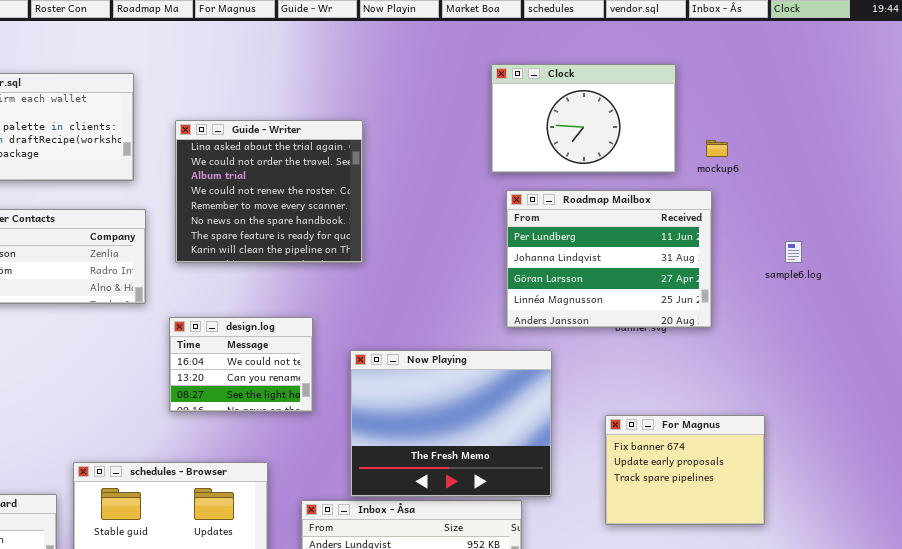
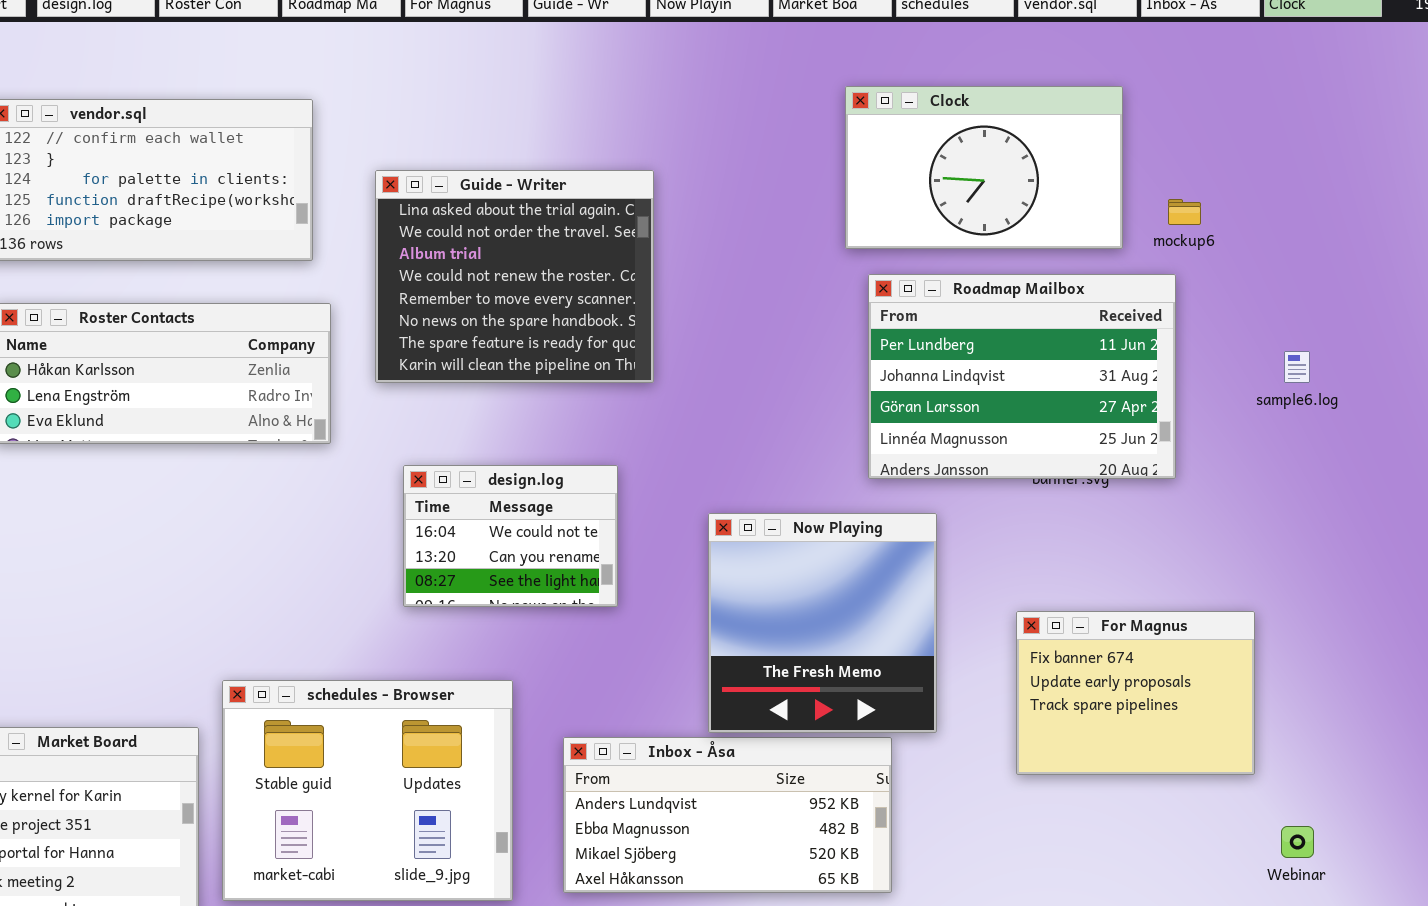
design.log: [169,317,313,412] -> [403,465,618,607], moved
Now Playing: [350,350,552,497] -> [708,513,937,733], resized

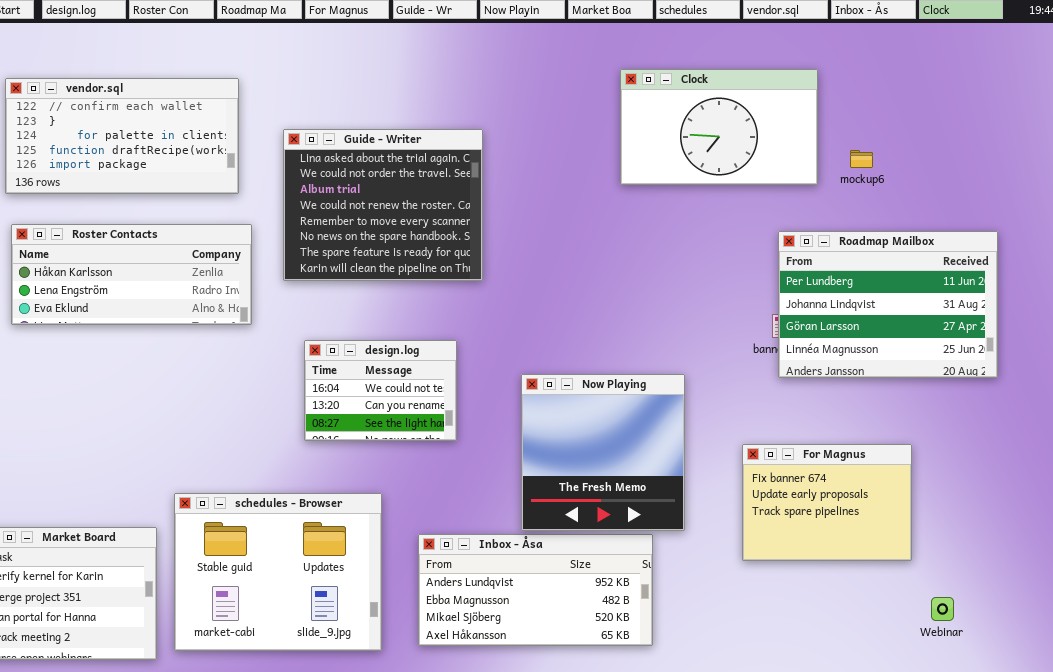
Roadmap Mailbox: [868,274,1176,479] -> [778,231,998,378], moved

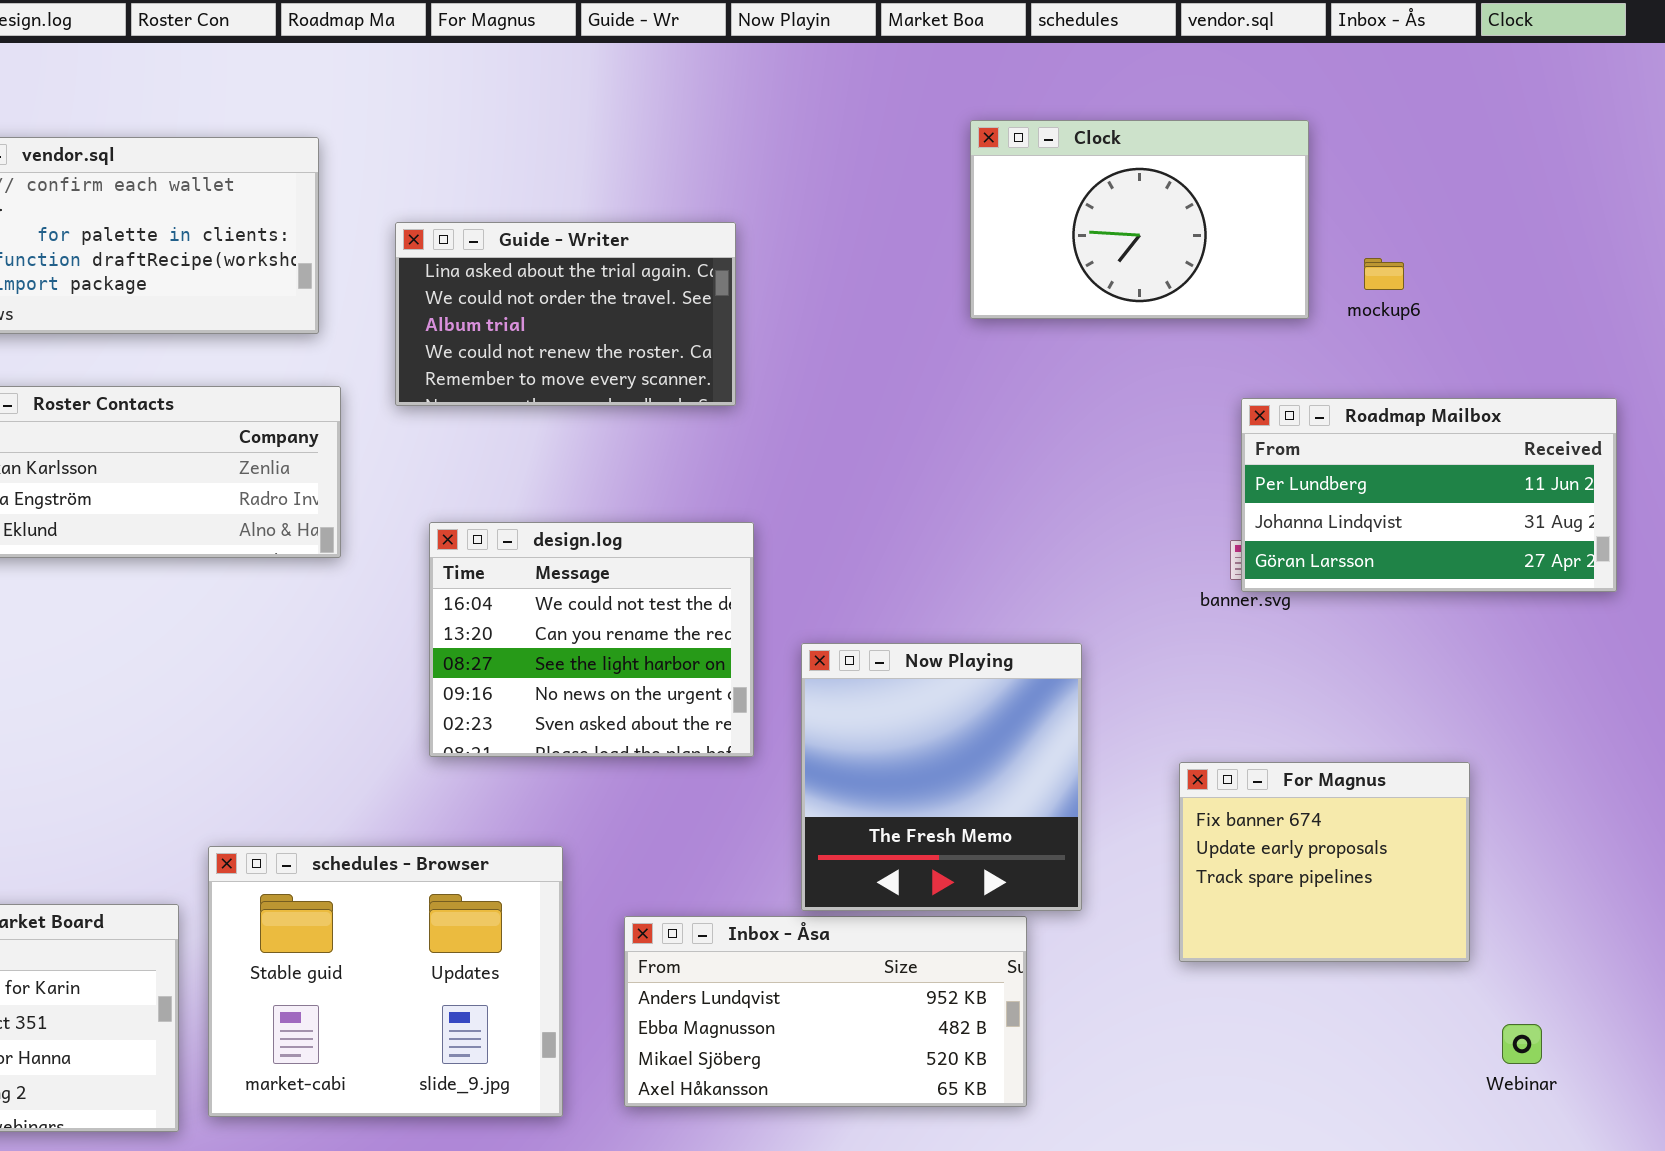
Guide - Writer: [283,129,483,281] -> [395,222,736,406], resized
Roadmap Mailbox: [778,231,998,378] -> [1241,398,1617,592], resized
design.log: [304,340,457,441] -> [429,522,754,757], resized

